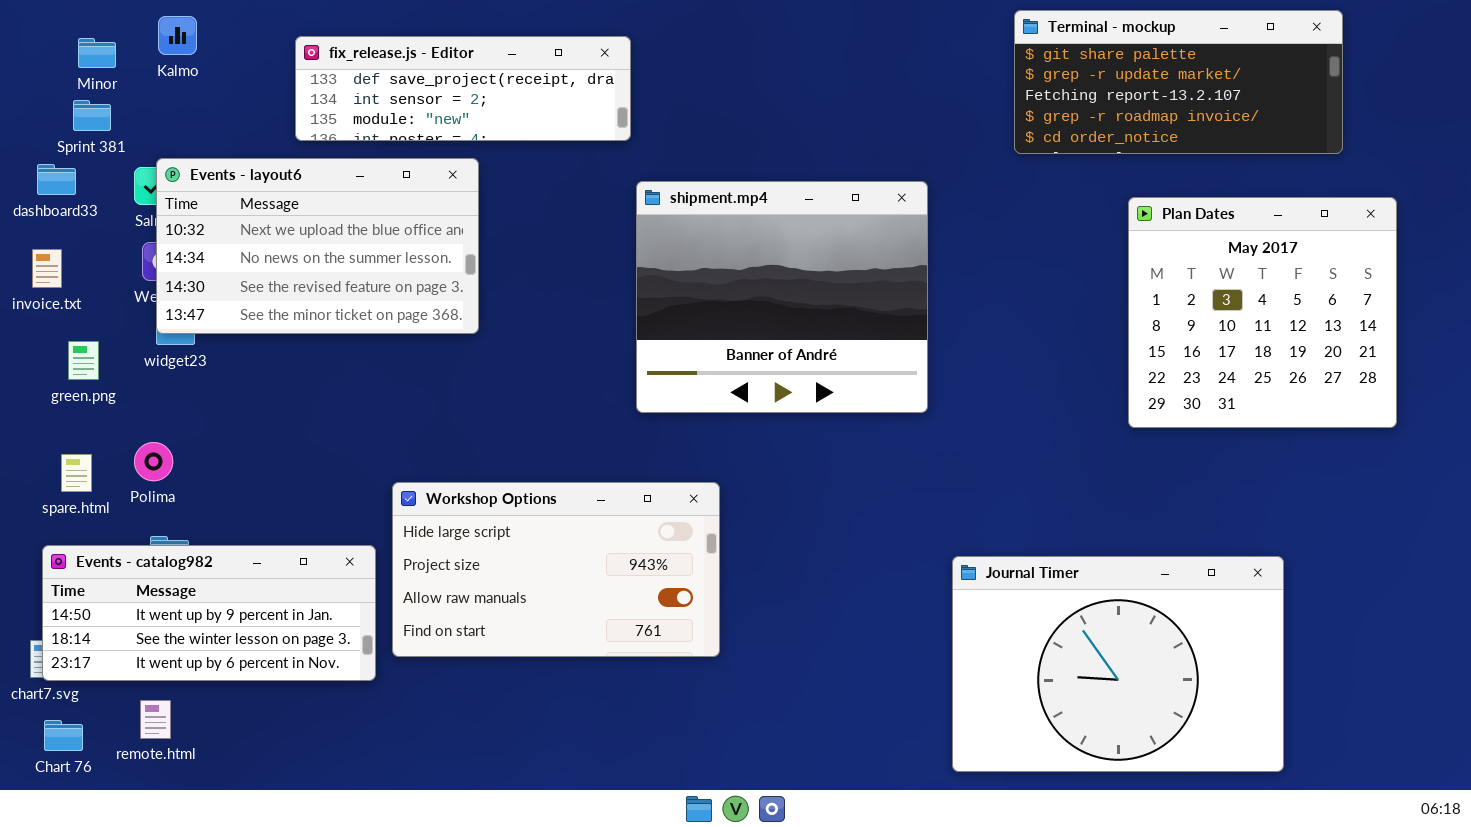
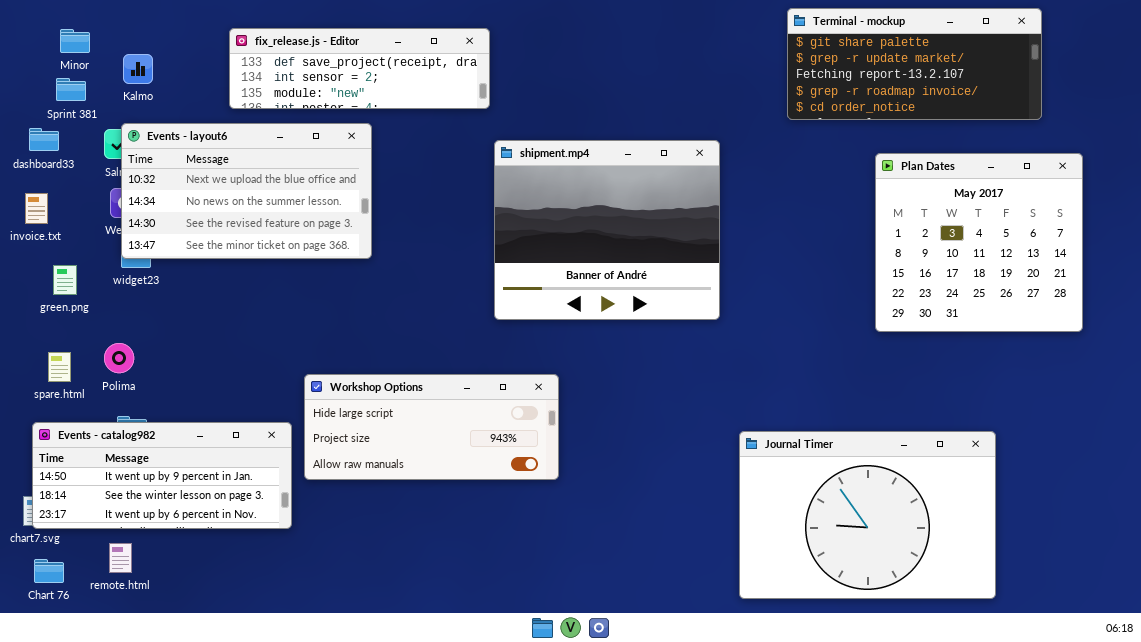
Kalmo: [158,16,197,55] -> [123,54,153,84], moved
Workshop Options: [392,482,720,657] -> [304,374,559,480], resized

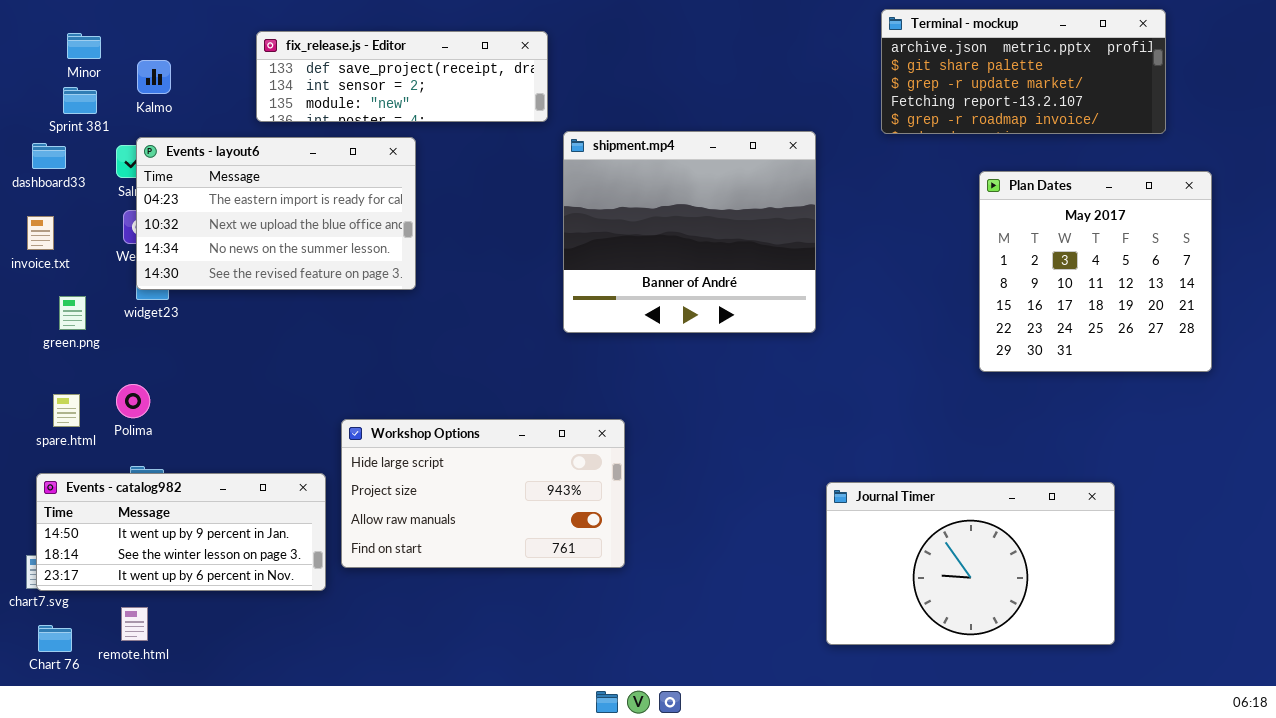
Terminal - mockup: [787,8,1042,120] -> [881,9,1166,134], scrolled up 1 row
Events - layout6: [121,123,372,259] -> [136,137,416,290], scrolled up 1 row
shipment.mp4: [494,140,720,320] -> [563,131,816,333], moved
Workshop Options: [304,374,559,480] -> [341,419,625,568], resized
Journal Timer: [739,431,996,599] -> [826,482,1115,645], resized

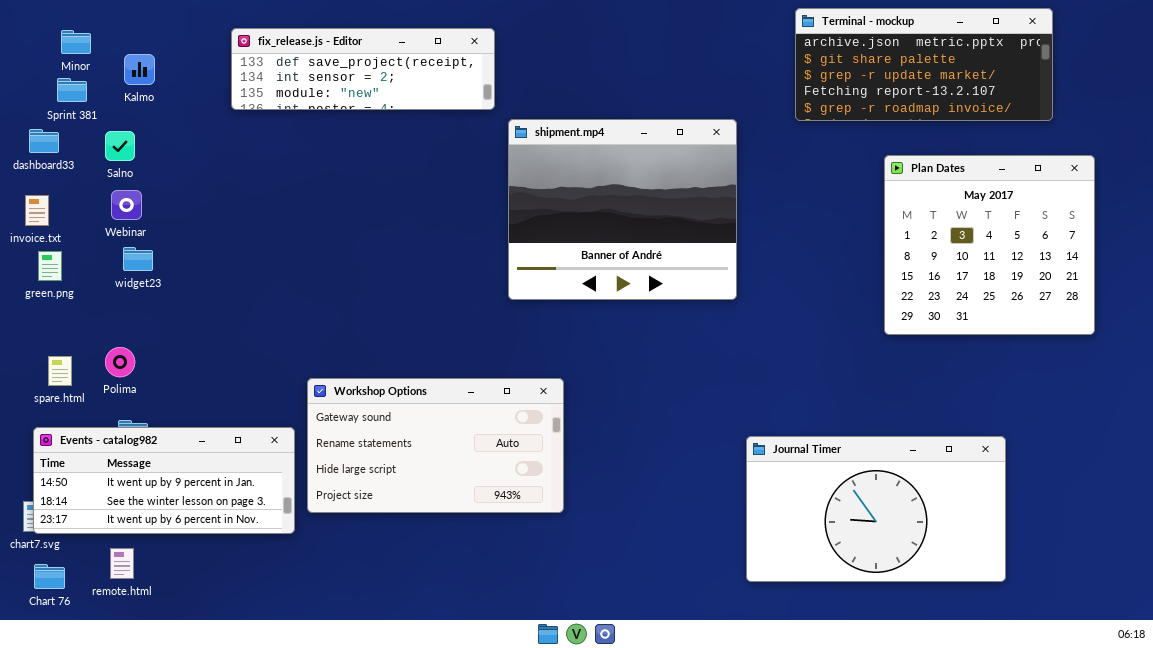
Events - layout6: [136,137,416,290] -> none, closed
green.png: [59,296,86,330] -> [38,251,62,281], moved
Workshop Options: [341,419,625,568] -> [307,378,564,513], scrolled up 2 rows

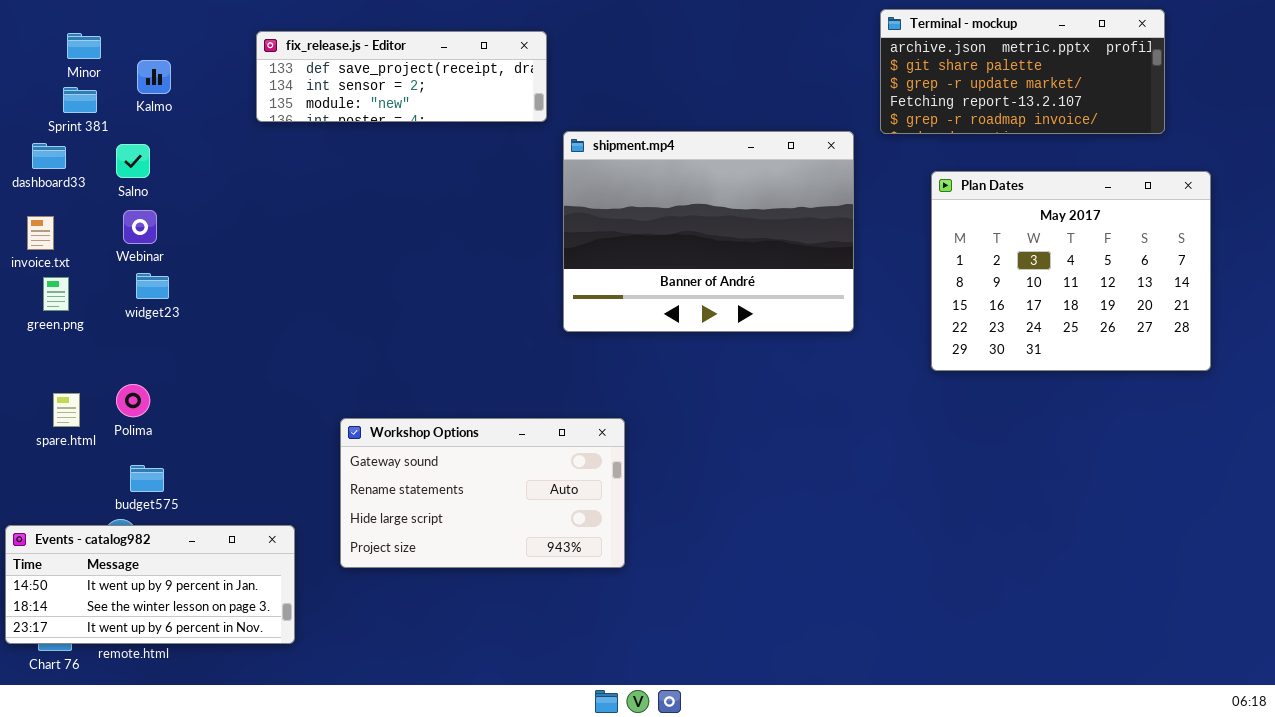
shipment.mp4: [508,119,737,300] -> [563,131,854,332], resized
Plan Dates: [884,155,1095,335] -> [931,171,1211,371], resized
Events - catalog982: [33,427,295,534] -> [5,525,295,644], moved
Journal Timer: [746,436,1006,582] -> none, closed

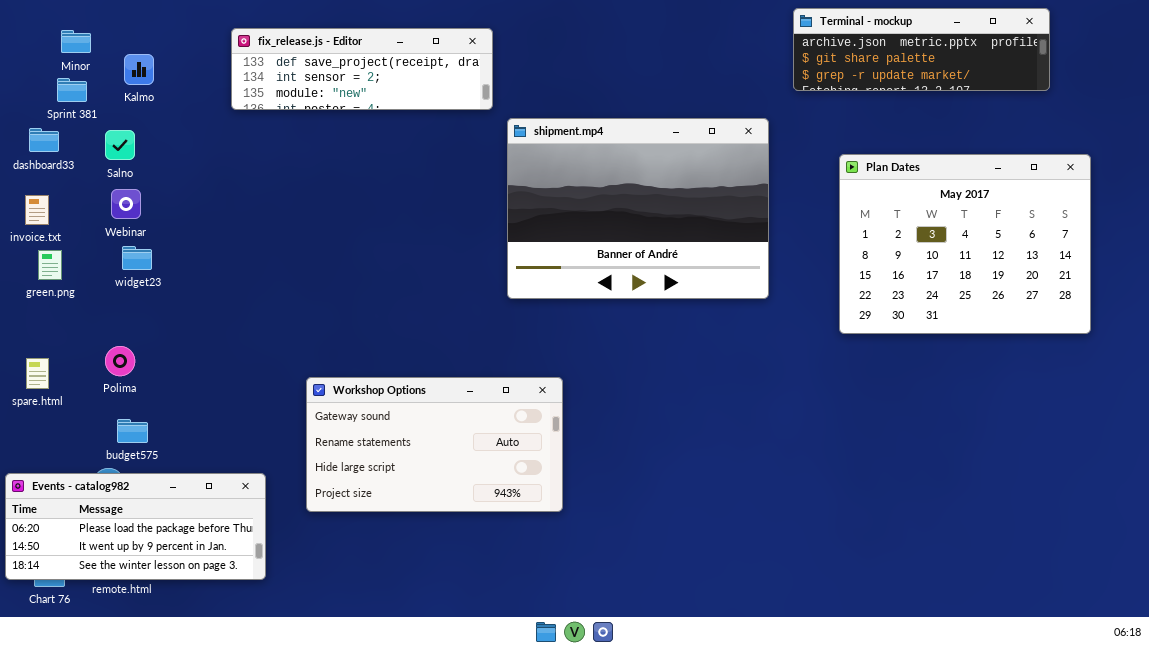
Terminal - mockup: [880,9,1165,134] -> [793,8,1050,91], resized
spare.html: [53,393,80,427] -> [26,358,49,389], moved
Events - catalog982: [5,525,295,644] -> [5,473,266,580], scrolled up 1 row

